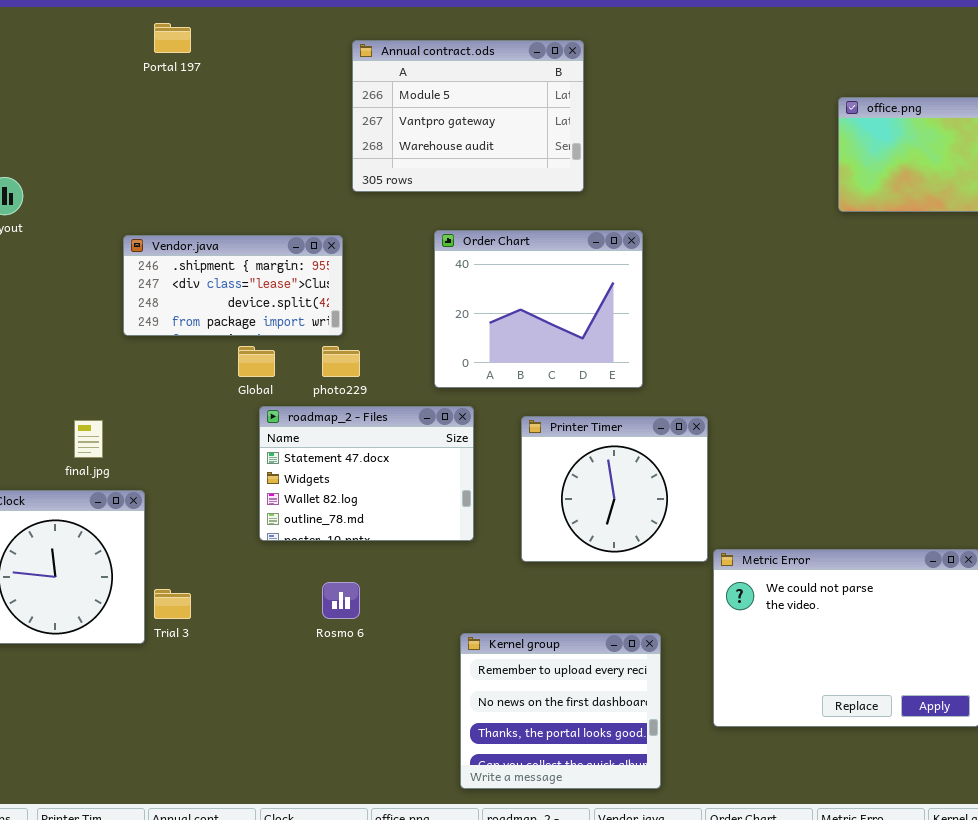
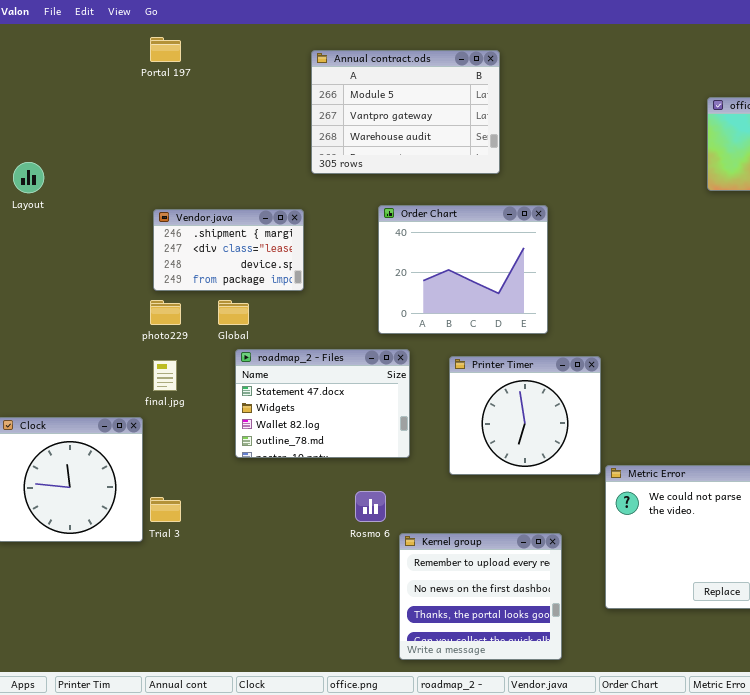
Vendor.java: [123,235,343,336] -> [153,209,304,291], resized
photo229: [322,346,360,377] -> [150,300,181,325], moved
final.jpg: [74,420,103,458] -> [153,360,177,391], moved
Rosmo 6: [322,582,360,619] -> [355,491,386,522], moved

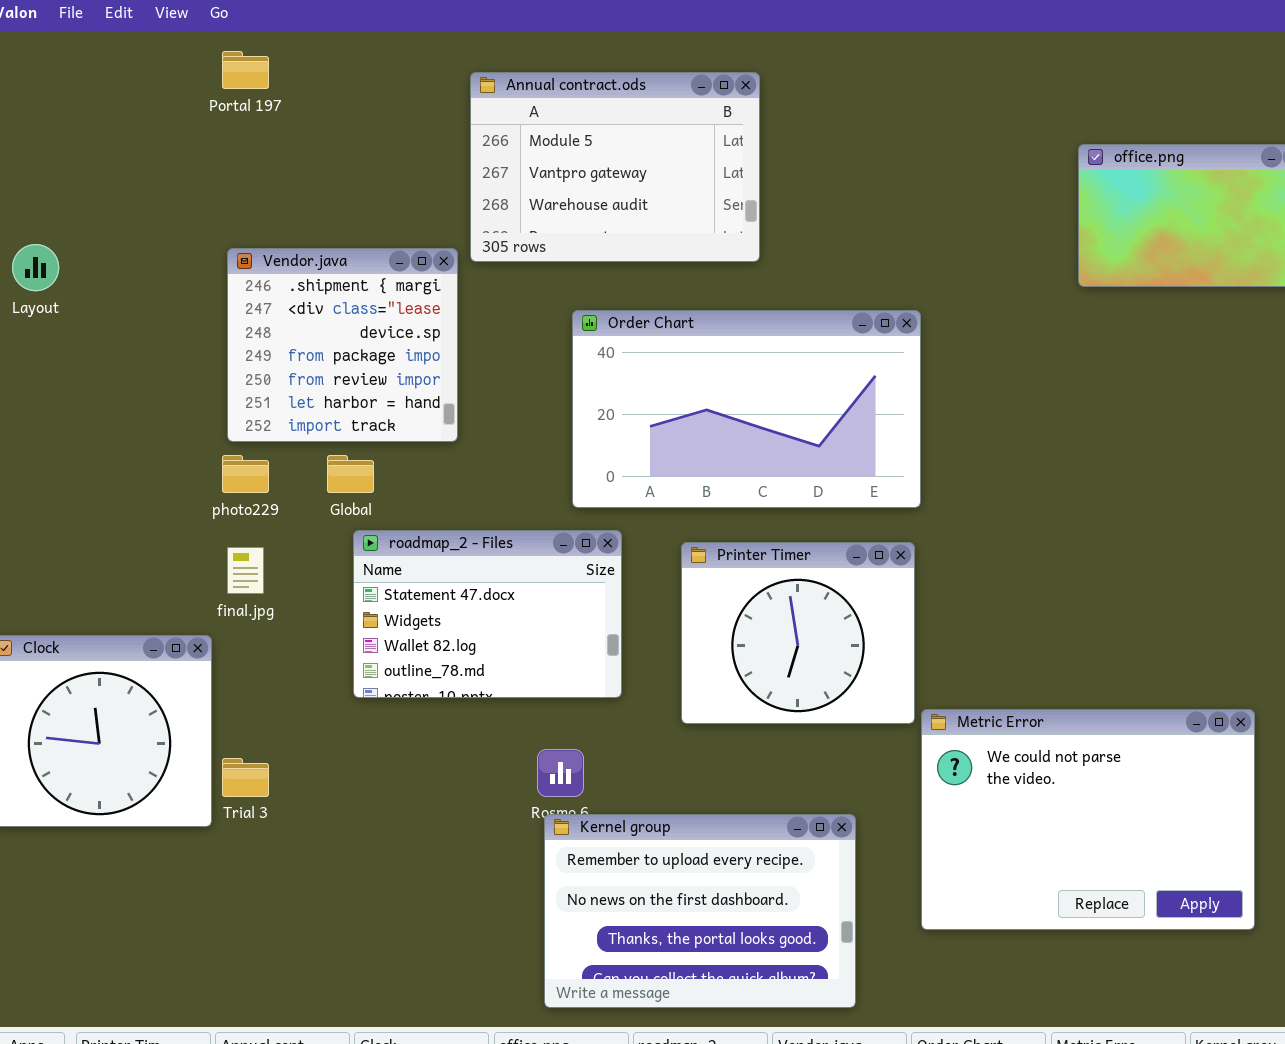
Order Chart: [378,205,548,334] -> [572,310,921,508], resized
Vendor.java: [153,209,304,291] -> [227,248,458,442], resized
Kernel group: [399,533,562,660] -> [544,814,856,1008], resized

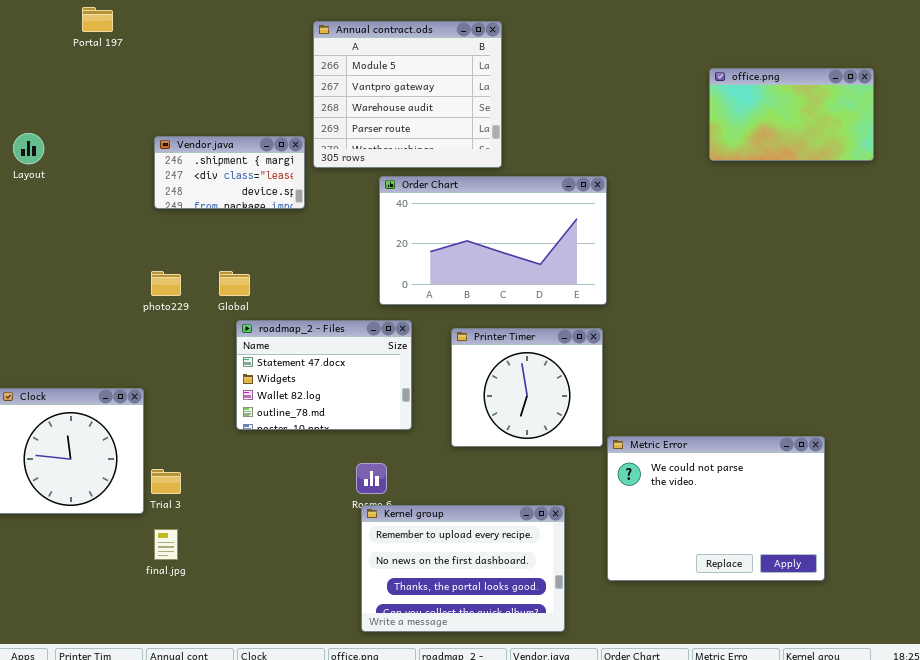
Portal 197: [222,51,269,89] -> [82,7,113,32], moved
Annual contract.ods: [470,72,760,262] -> [313,21,502,168], resized
Vendor.java: [227,248,458,442] -> [154,136,305,209], resized
final.jpg: [227,547,264,594] -> [154,529,178,560], moved

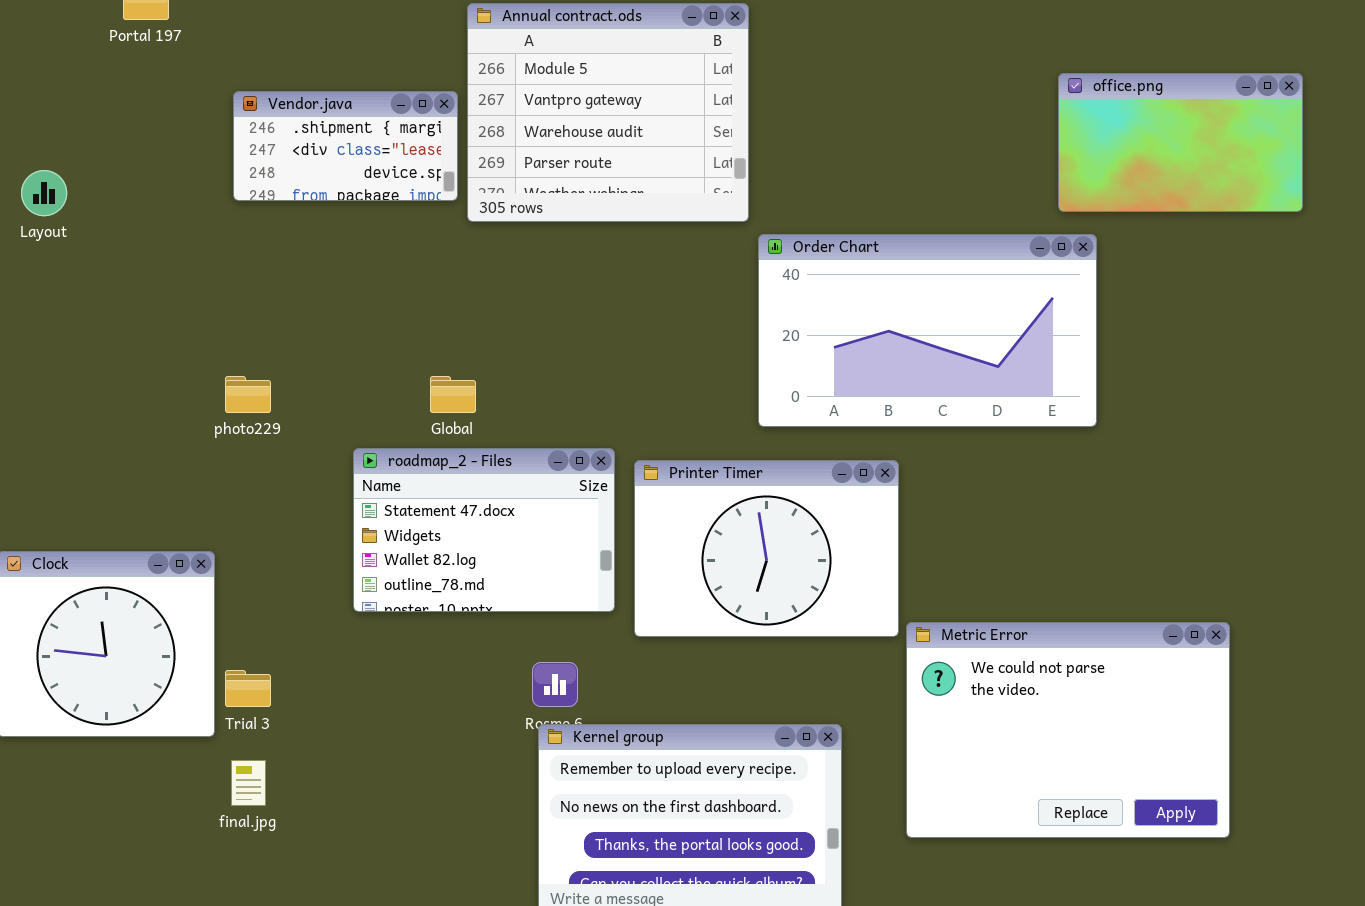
Vendor.java: [154,136,305,209] -> [233,91,458,201], moved
Order Chart: [379,176,607,305] -> [758,234,1097,427], moved
Global: [219,271,250,296] -> [430,376,476,413], moved
Printer Timer: [451,328,603,447] -> [634,460,899,637], resized

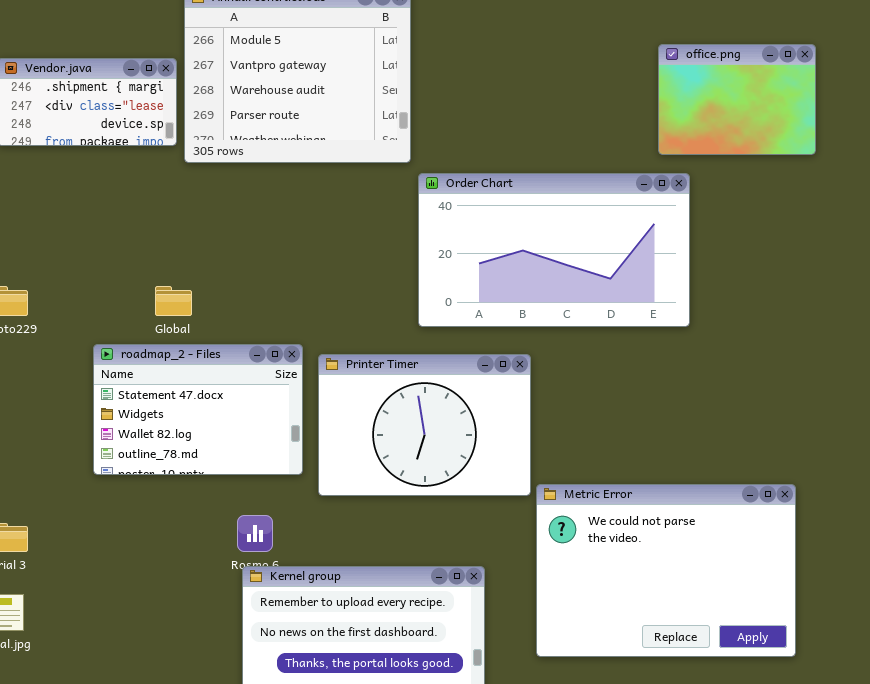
office.png: [1058,73,1303,212] -> [658,44,816,155], resized

